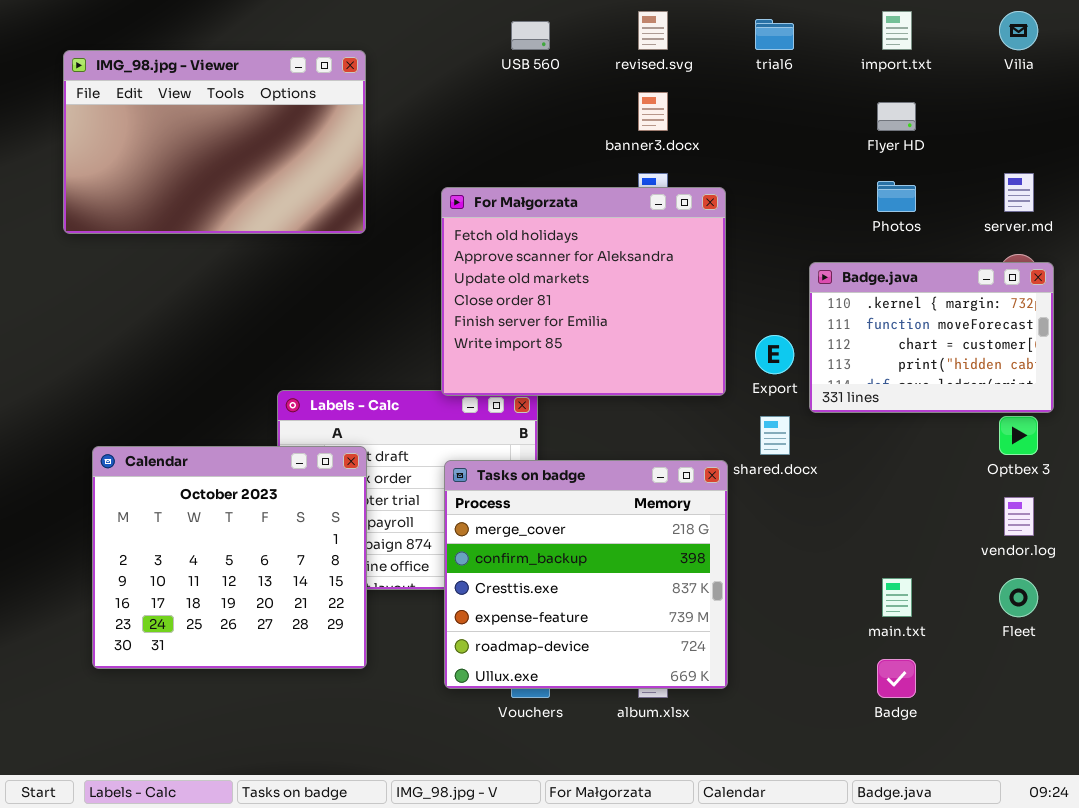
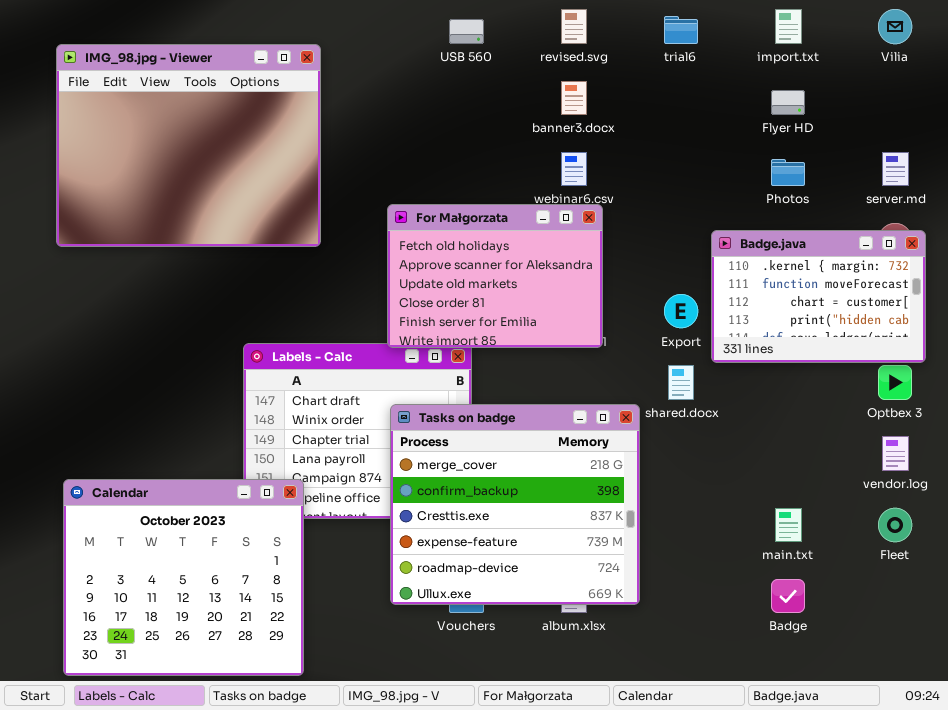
IMG_98.jpg - Viewer: [63,50,366,234] -> [56,44,321,247], resized
For Małgorzata: [441,187,726,396] -> [387,204,603,348], resized
Calendar: [92,446,367,669] -> [63,479,304,676], moved

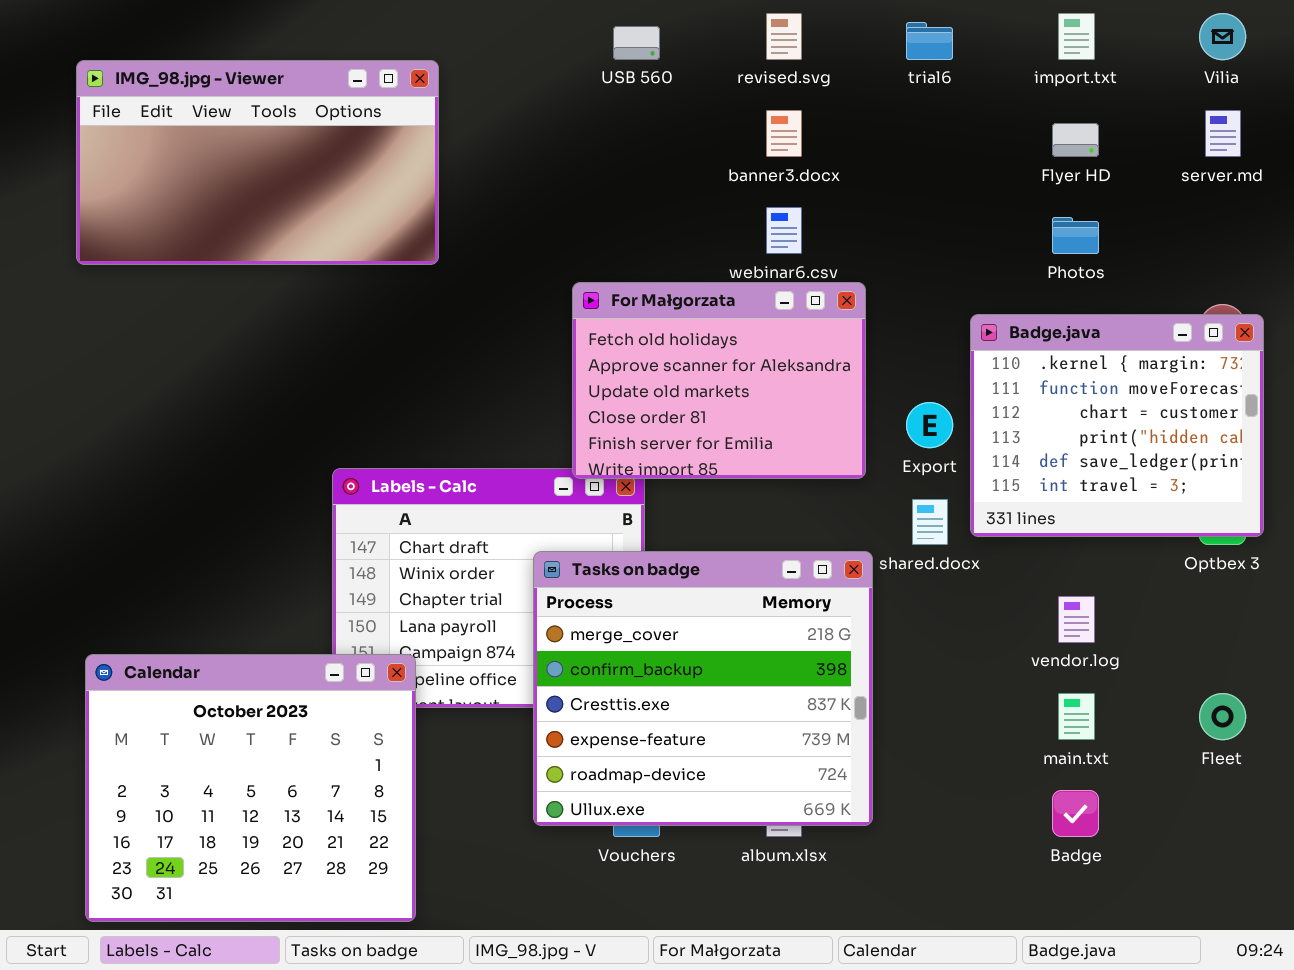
IMG_98.jpg - Viewer: [56,44,321,247] -> [76,60,439,265], resized
server.md: [882,152,909,186] -> [1205,110,1241,157], moved
For Małgorzata: [387,204,603,348] -> [572,282,866,479], moved
Badge.java: [711,230,926,363] -> [970,314,1264,537], resized
vendor.log: [882,436,909,471] -> [1058,596,1095,643], moved

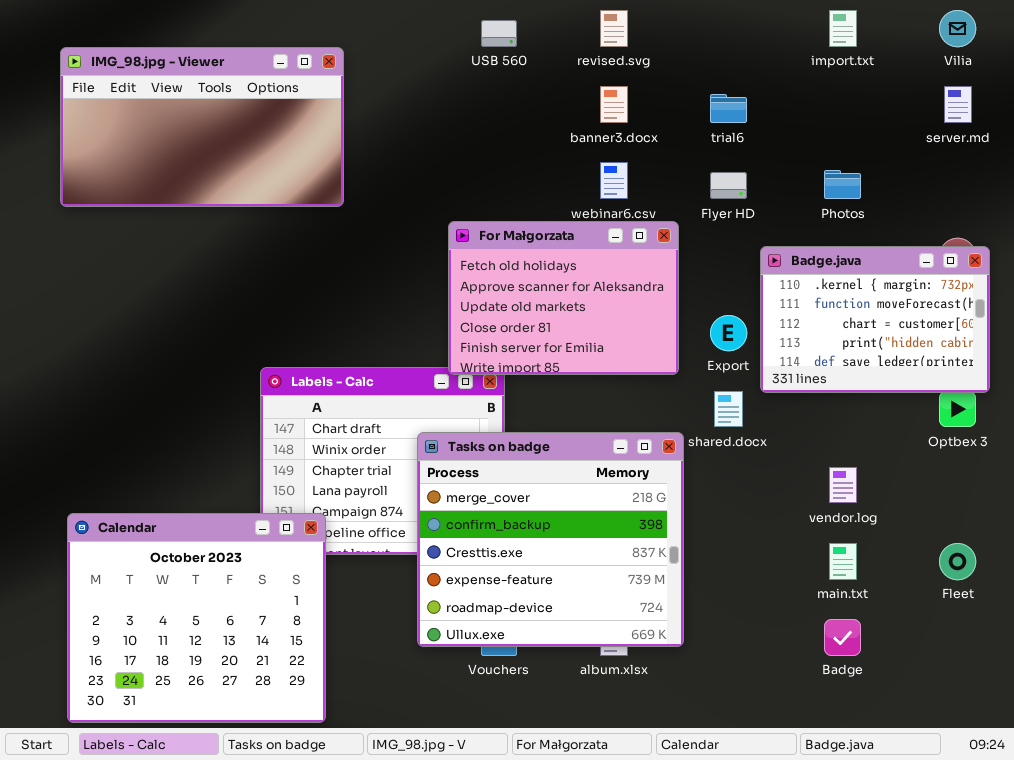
trial6: [906,22,953,60] -> [710,94,747,123], moved
Flyer HD: [1052,123,1099,157] -> [710,172,747,199], moved
Badge.java: [970,314,1264,537] -> [760,246,990,393], resized

